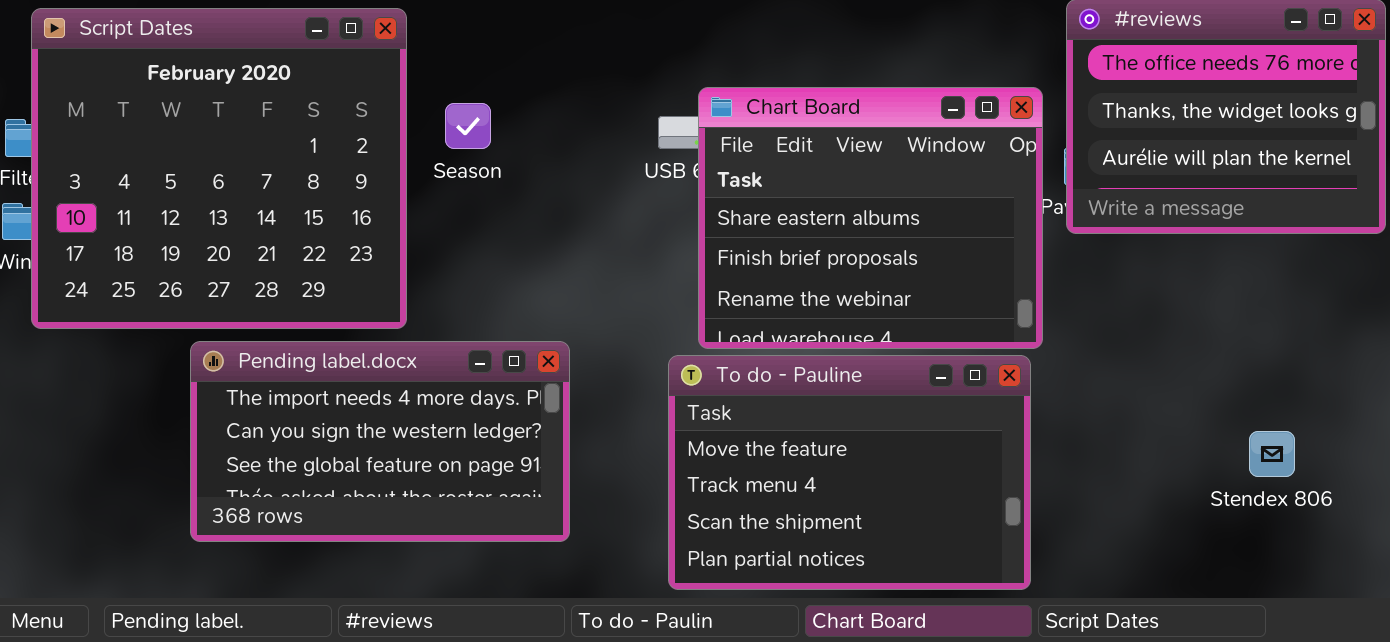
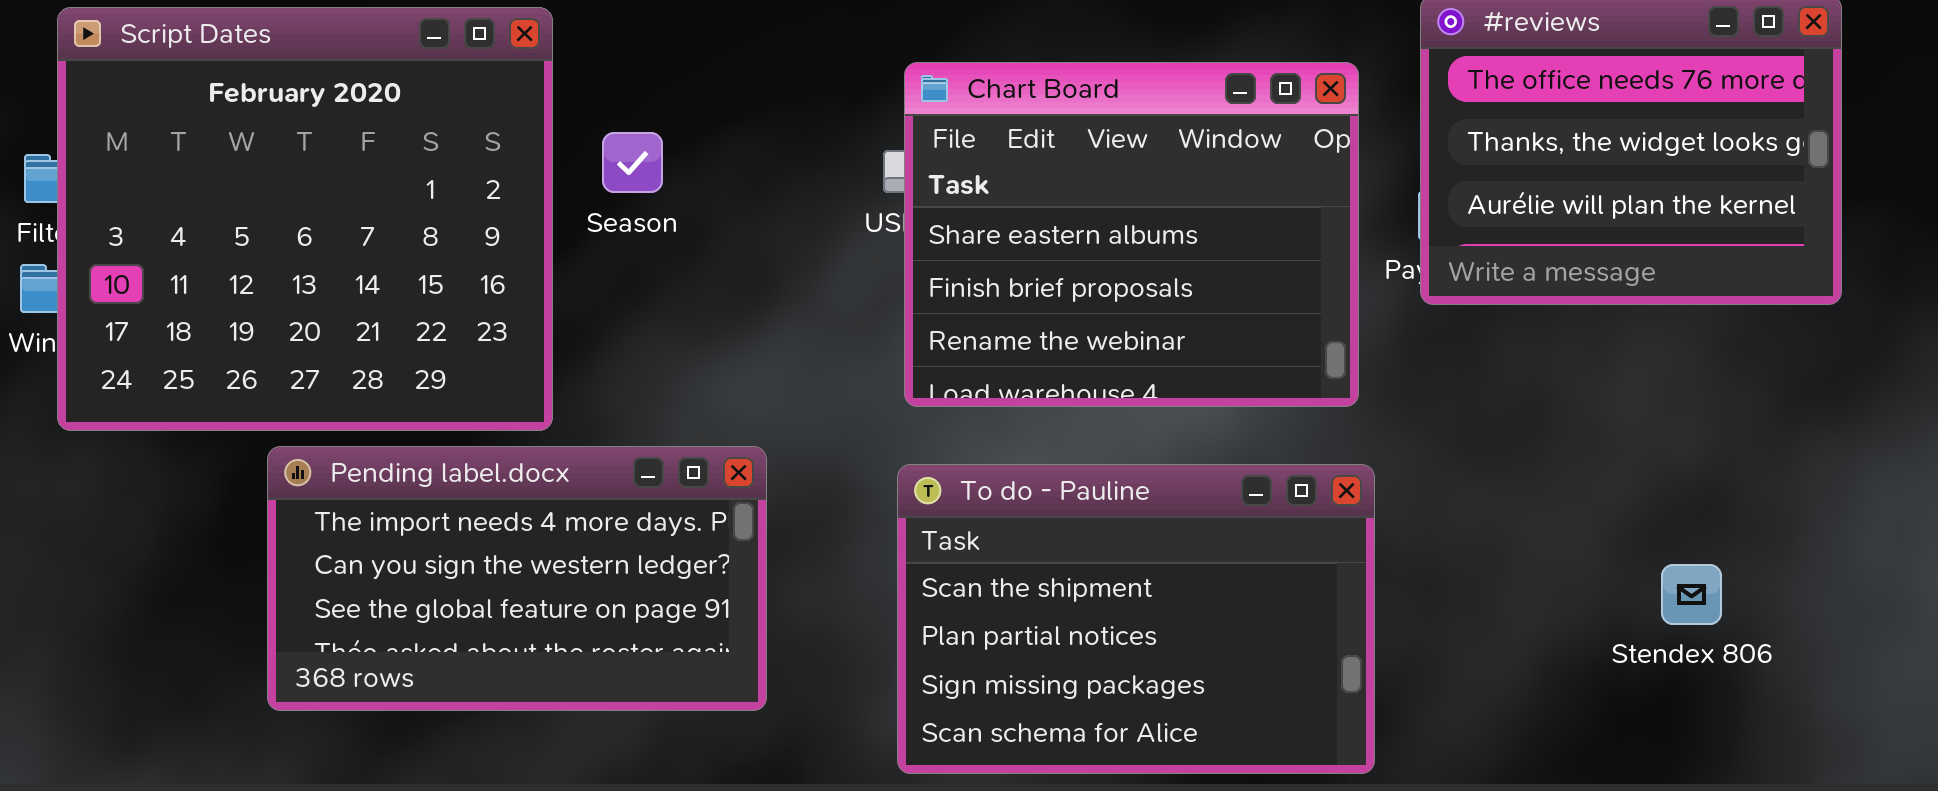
Chart Board: [698,87,1043,349] -> [904,62,1359,407], moved
To do - Pauline: [668,355,1031,590] -> [897,464,1375,774], scrolled down 2 rows

